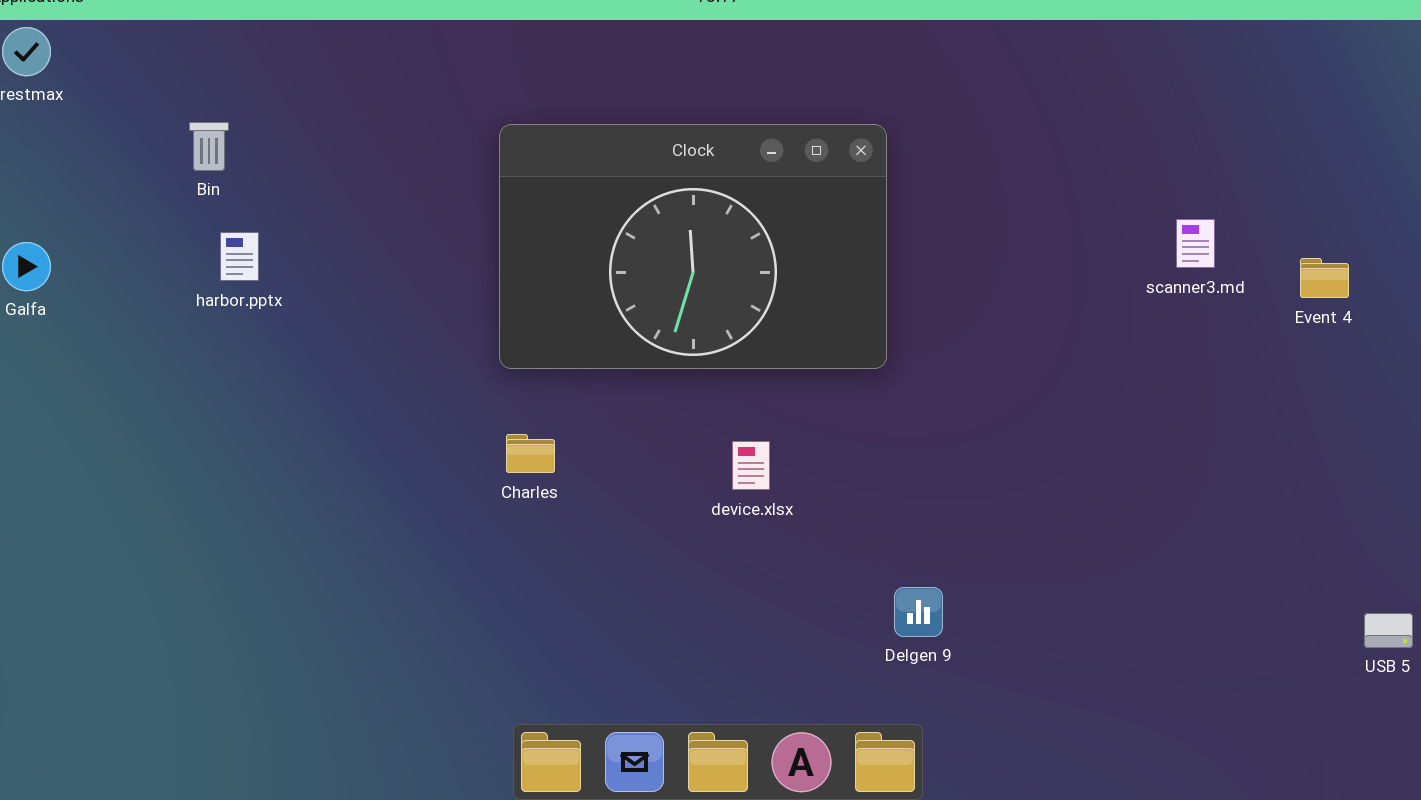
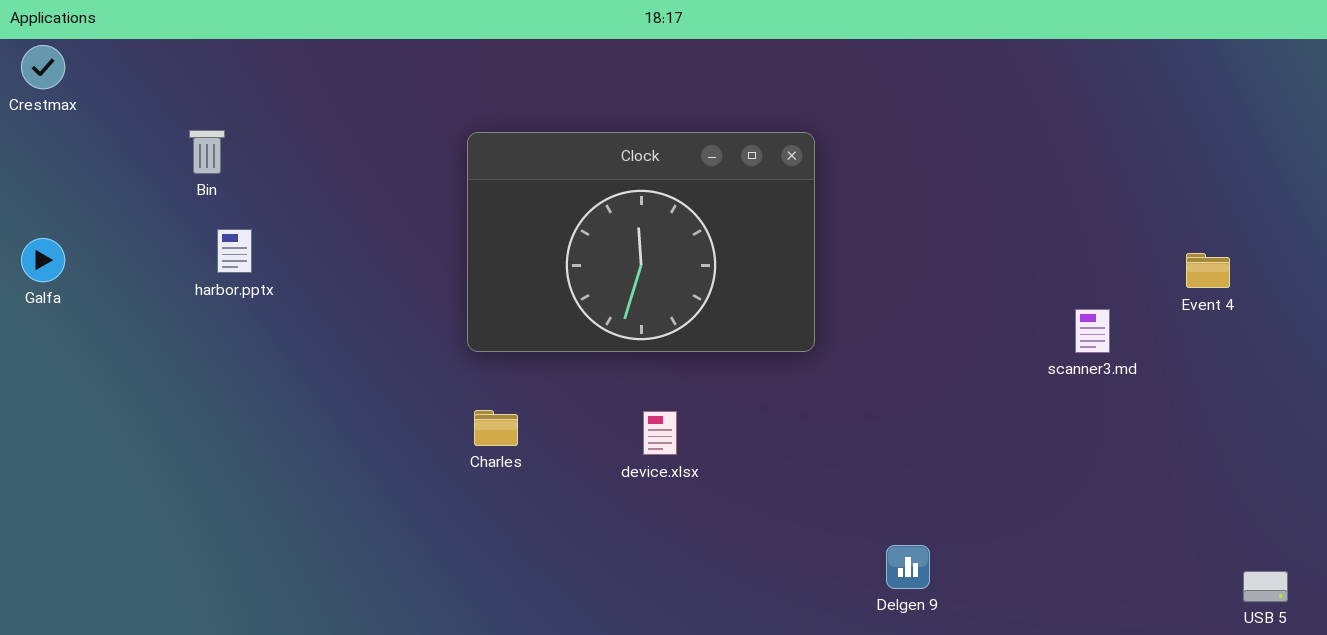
scanner3.md: [1176,219,1215,268] -> [1075,309,1110,353], moved
device.xlsx: [732,441,770,490] -> [643,411,677,455], moved
Delgen 9: [894,587,943,637] -> [886,545,930,589], moved

